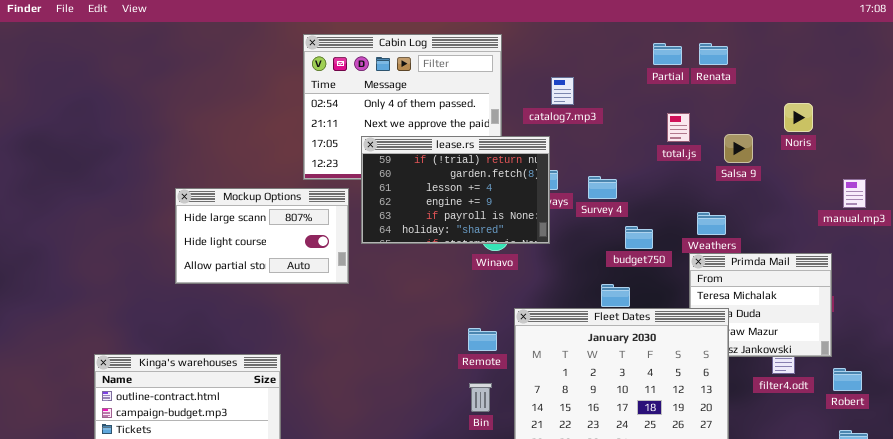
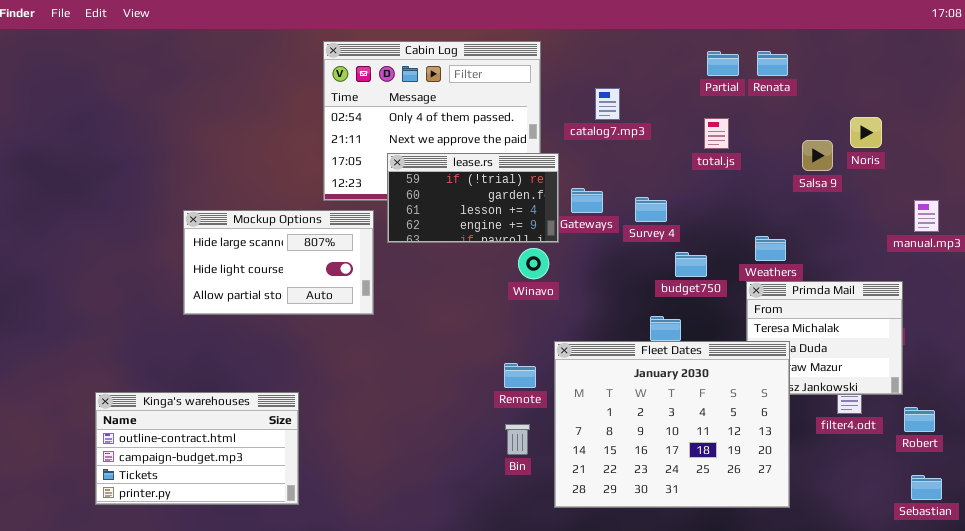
total.js: [667,113,690,142] -> [704,118,729,149], moved
Salsa 9: [724,134,753,163] -> [802,140,833,171], moved
lease.rs: [361,136,550,244] -> [387,153,559,243], resized

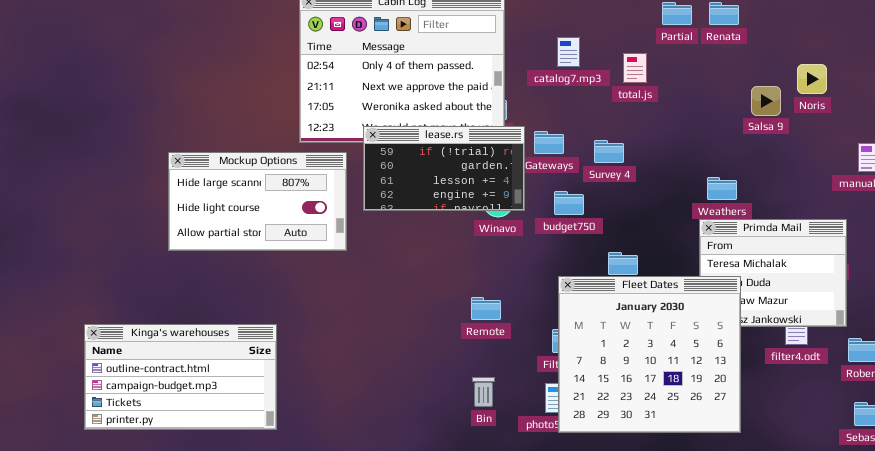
total.js: [704,118,729,149] -> [623,53,647,83], moved
lease.rs: [387,153,559,243] -> [363,126,525,211], moved
budget750: [675,252,707,277] -> [554,191,584,215], moved
Fleet Dates: [554,341,790,508] -> [558,276,741,433], resized
Bin: [505,424,530,455] -> [472,377,495,407], moved

